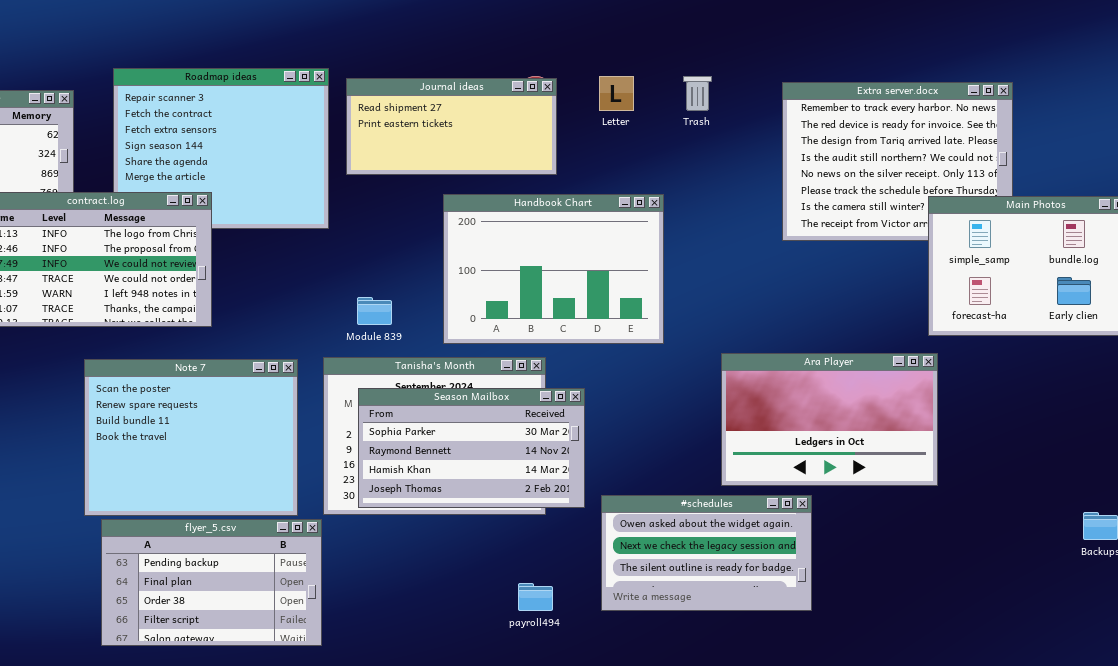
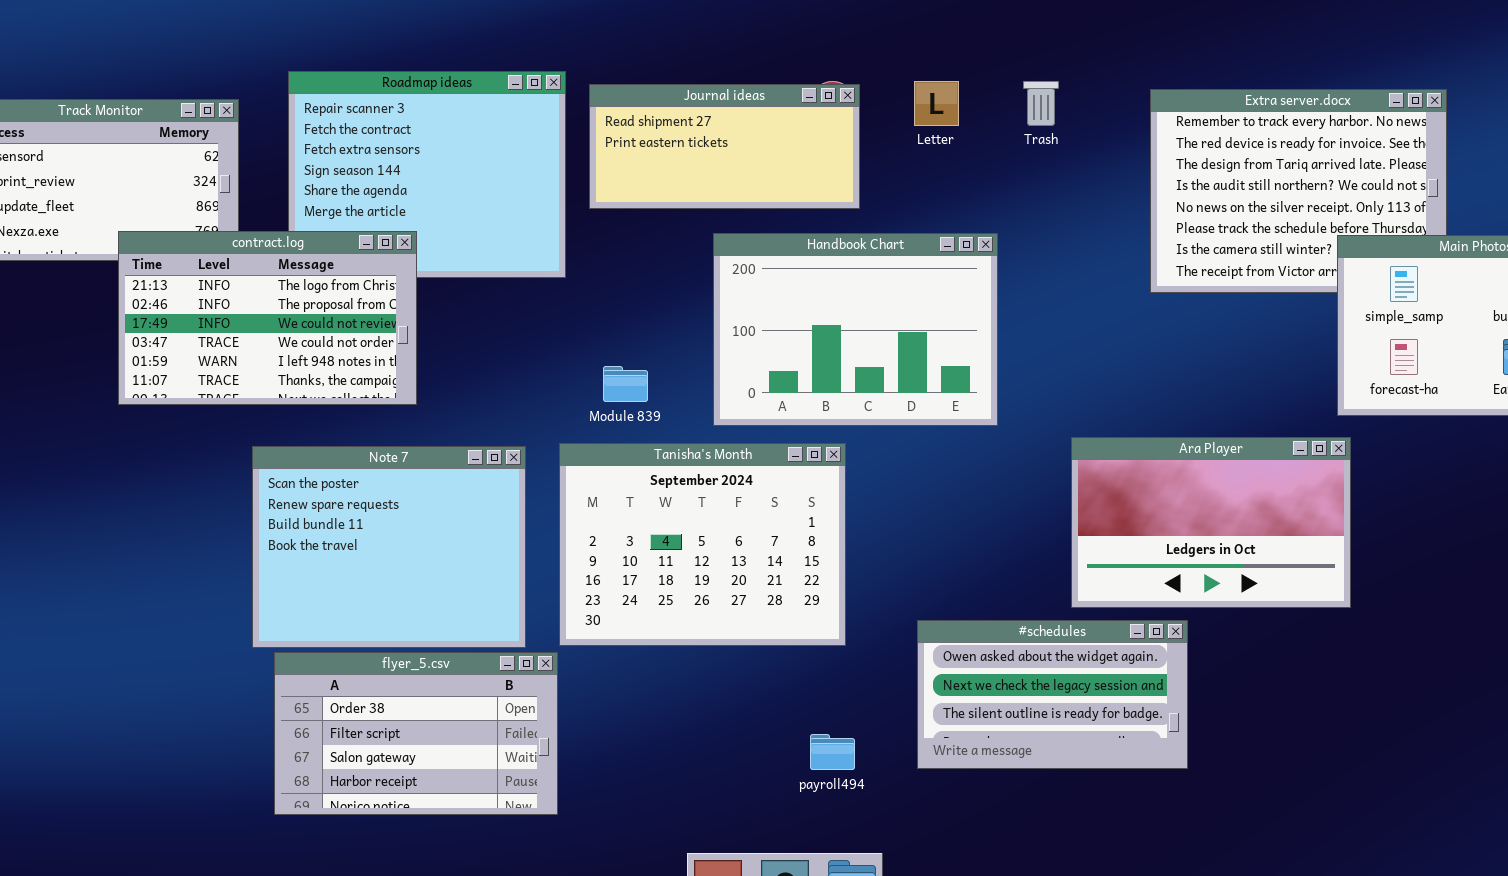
Season Mailbox: [358,388,585,508] -> none, closed
flyer_5.csv: [101,519,322,646] -> [274,652,558,815], scrolled down 2 rows

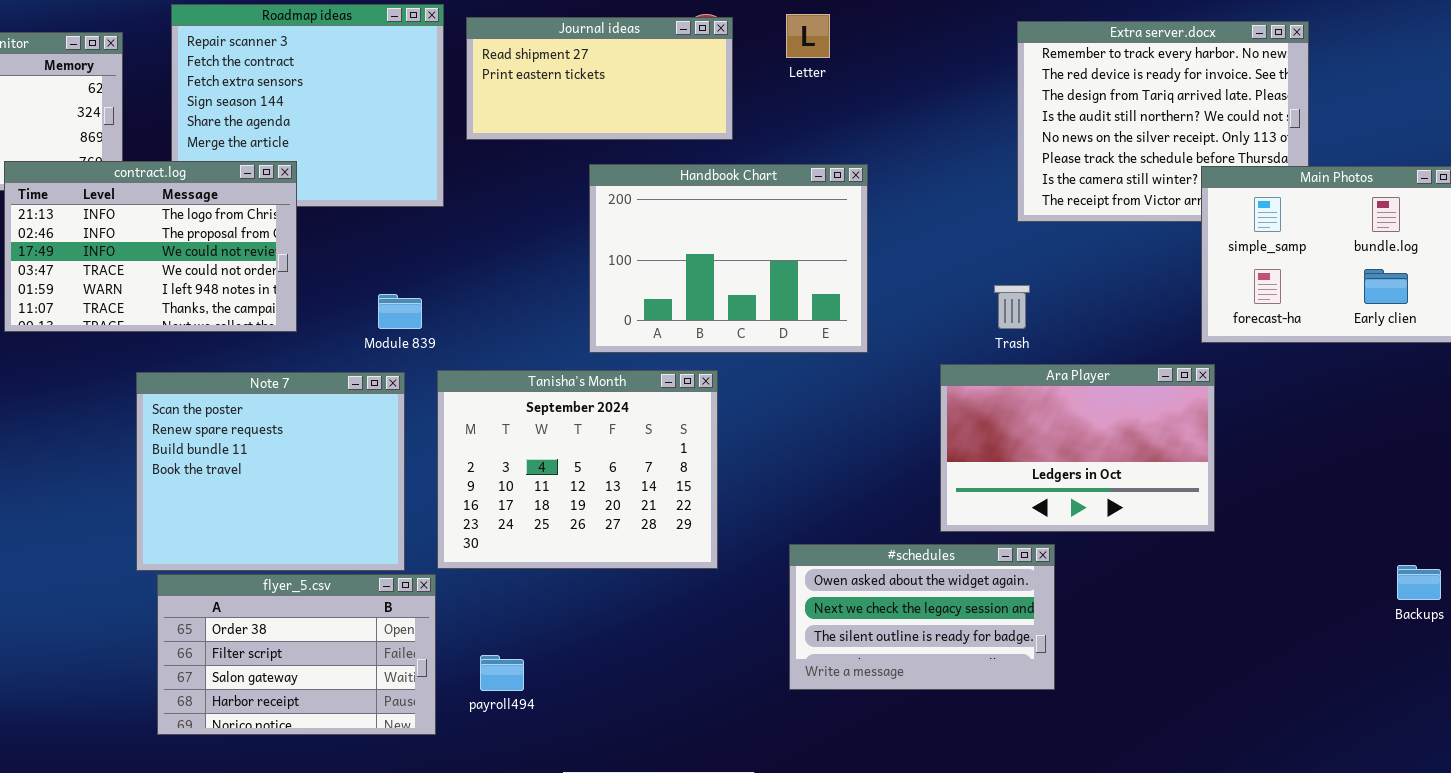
Trash: [1023,81,1059,126] -> [994,285,1030,329], moved
Module 839: [603,366,648,402] -> [378,294,422,329], moved
payroll494: [810,734,855,770] -> [480,655,524,691], moved

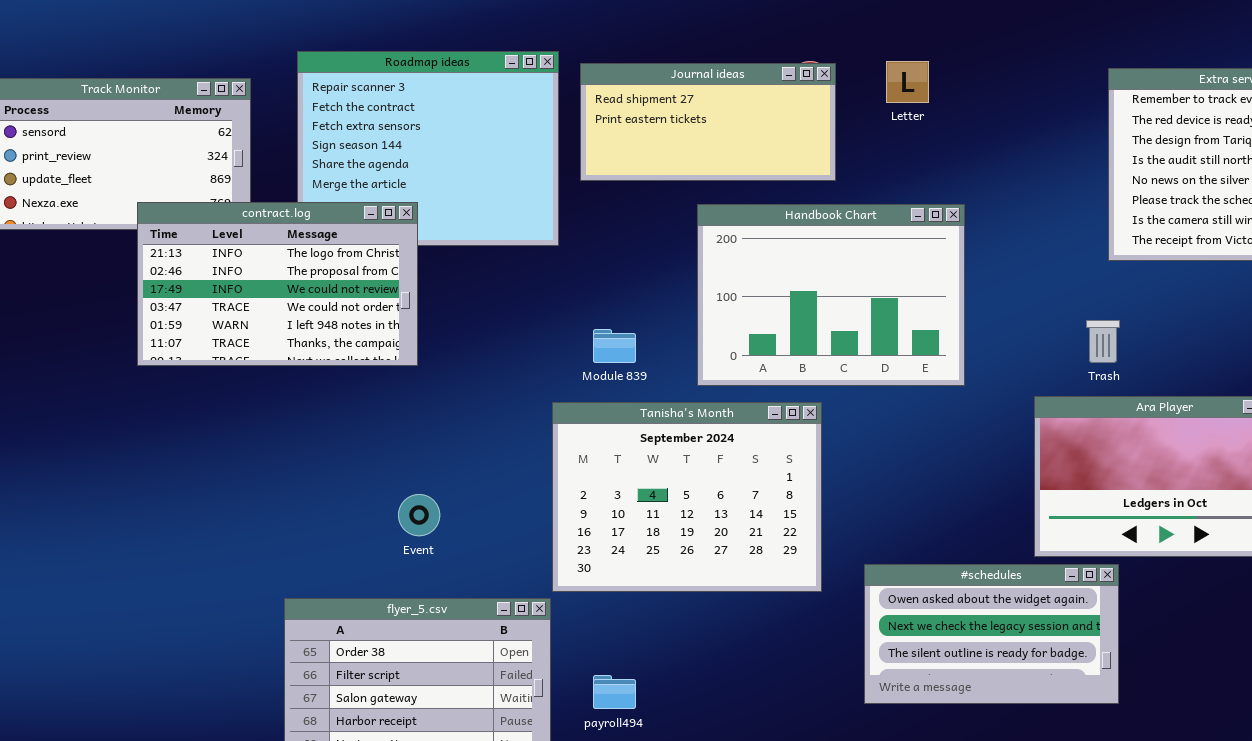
Module 839: [378,294,422,329] -> [593,329,636,363], moved
Note 7: [136,372,405,571] -> none, closed
#schedules: [789,544,1055,690] -> [864,564,1119,704], moved

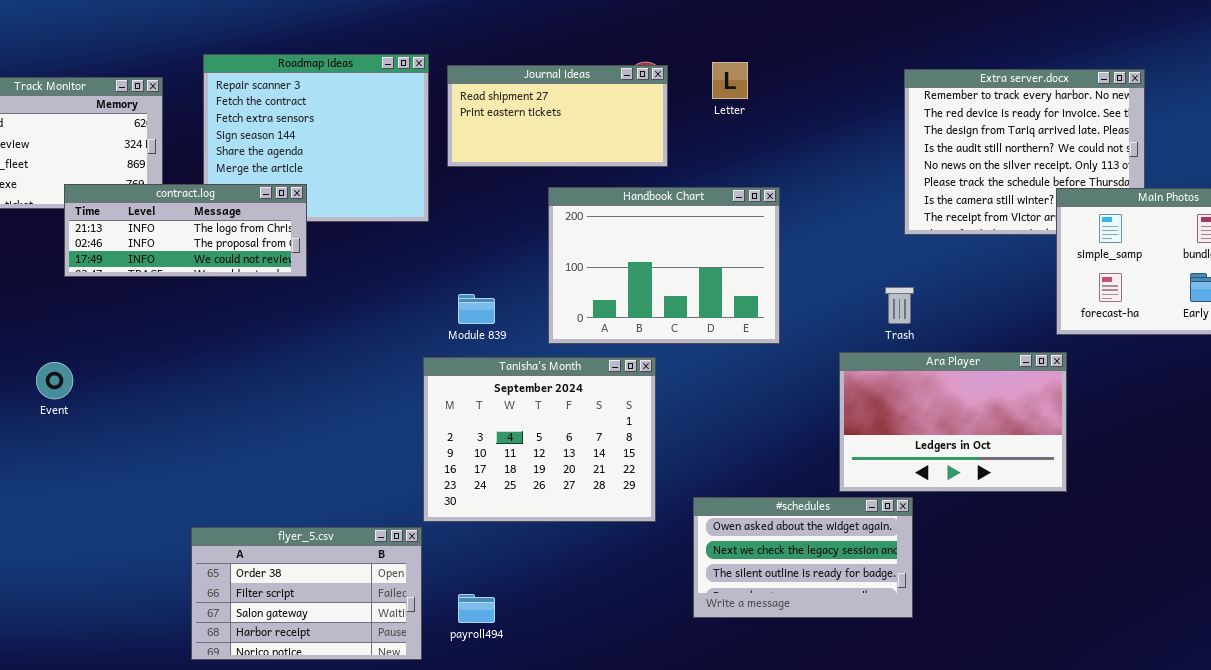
contract.log: [137,202,418,366] -> [64,184,307,277], resized
Event: [398,494,440,536] -> [36,362,73,399], moved

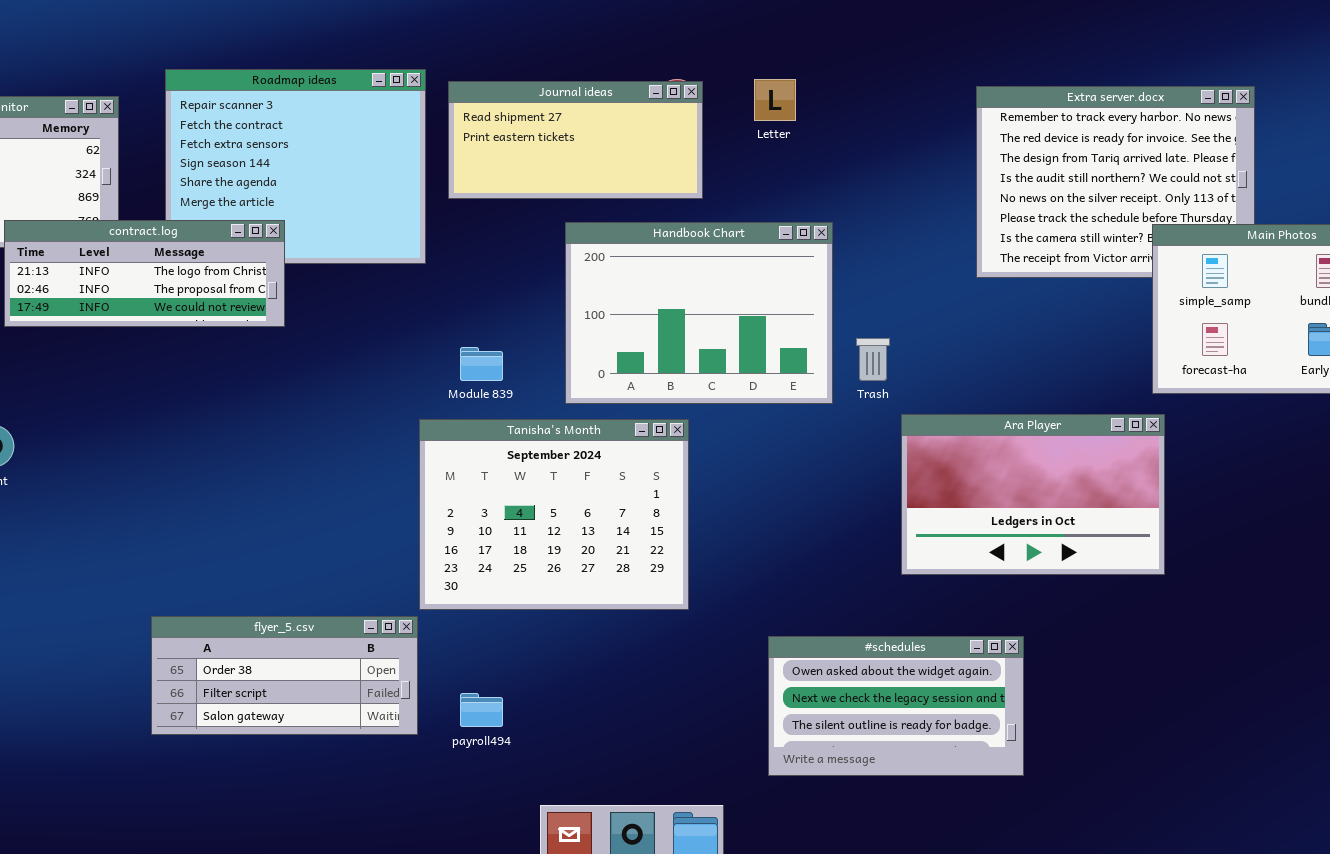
Trash: [885,287,914,324] -> [856,338,890,381], moved
#schedules: [693,497,913,618] -> [768,636,1024,776], moved
flyer_5.csv: [191,527,422,660] -> [151,616,418,735], resized

